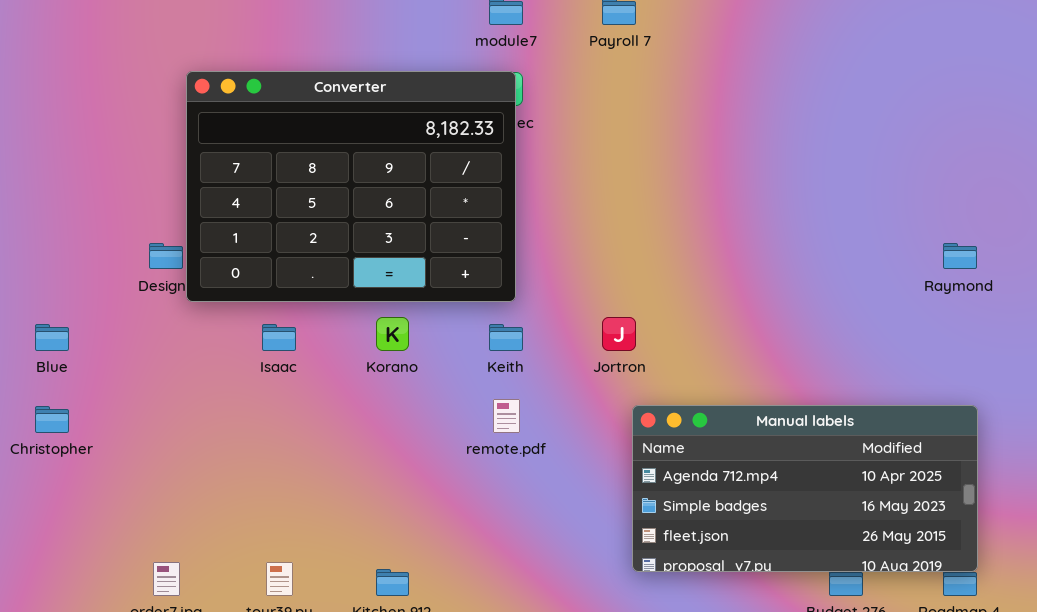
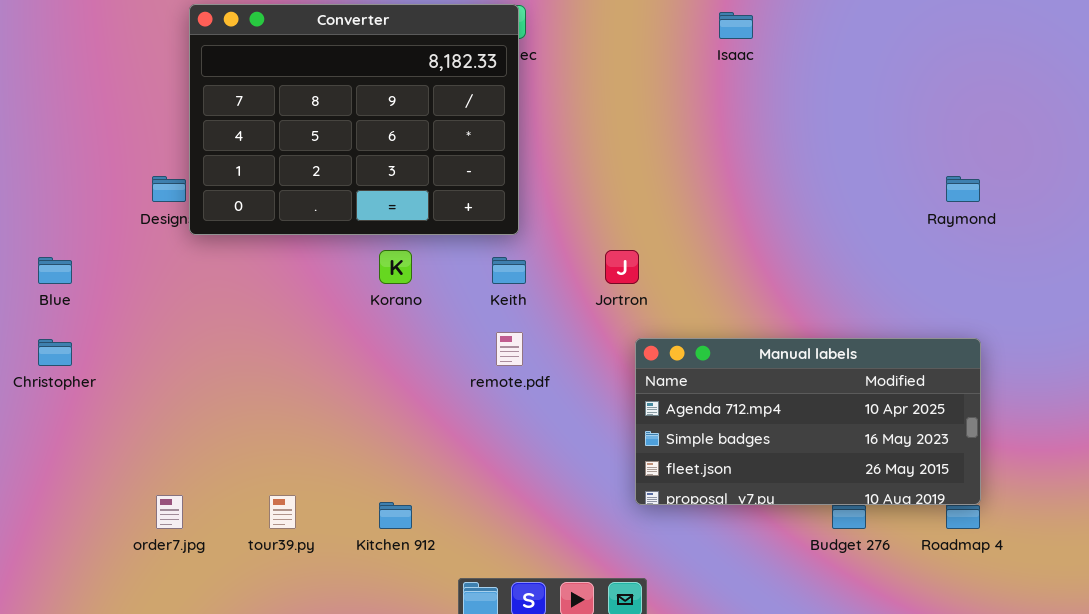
Isaac: [262,324,296,351] -> [719,12,753,39], moved

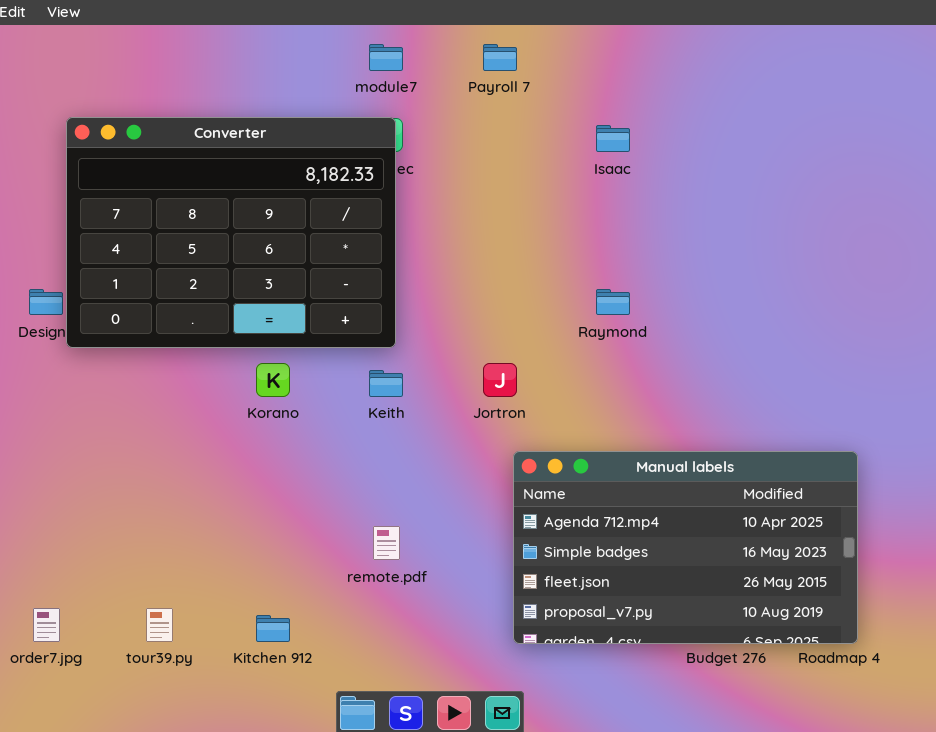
Raymond: [946,176,980,202] -> [596,289,630,315], moved
remote.pdf: [496,332,523,366] -> [373,526,400,560], moved
Manual labels: [635,338,981,505] -> [513,451,858,644], resized

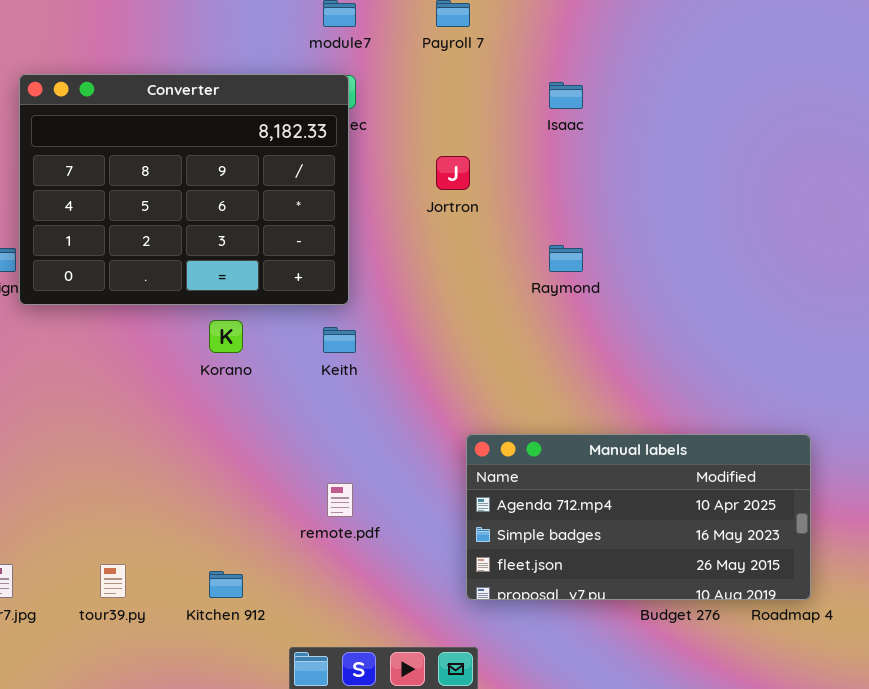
Jortron: [483,363,517,397] -> [436,156,470,190], moved
Manual labels: [513,451,858,644] -> [466,434,811,600], resized

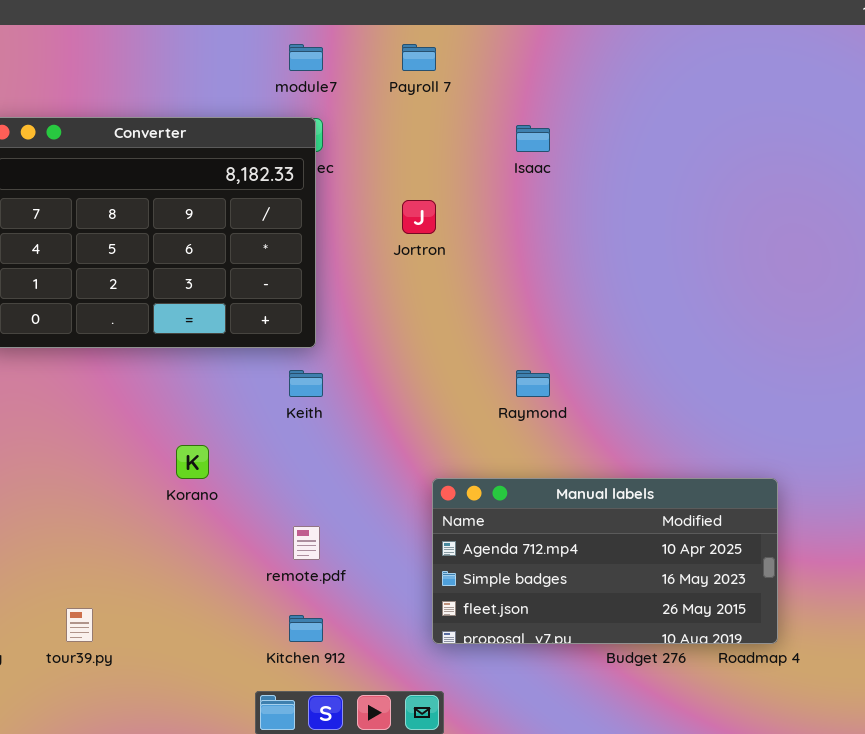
Raymond: [549,245,583,272] -> [516,370,550,397], moved
Korano: [209,320,243,353] -> [176,445,209,479], moved
Kitchen 912: [209,571,243,598] -> [289,615,323,642], moved

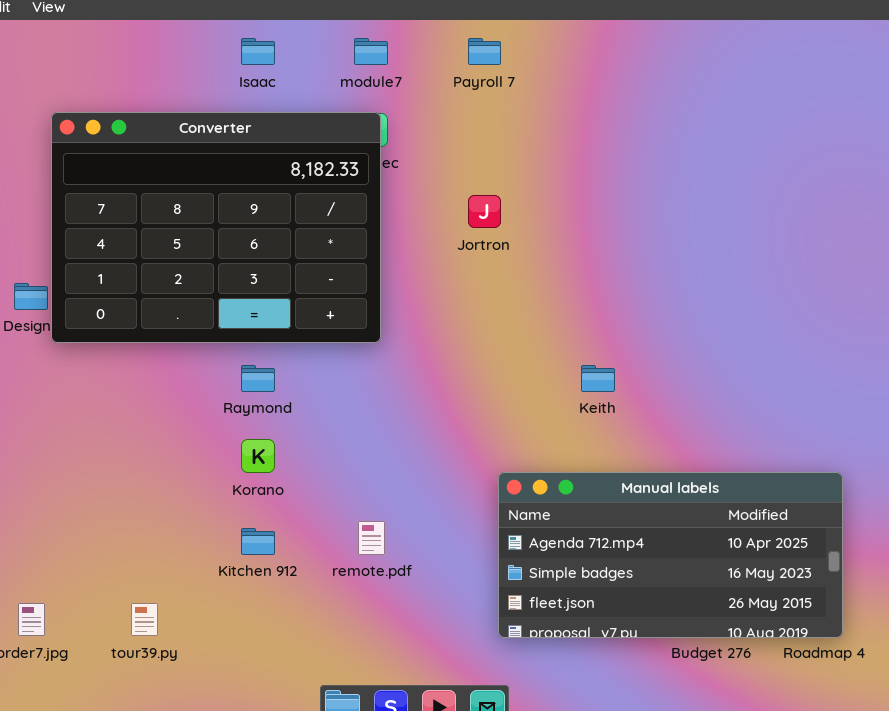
Isaac: [516,125,550,152] -> [241,38,275,65], moved
Keith: [289,370,323,397] -> [581,365,615,392], moved
Raymond: [516,370,550,397] -> [241,365,275,392], moved
Kitchen 912: [289,615,323,642] -> [241,528,275,555], moved

